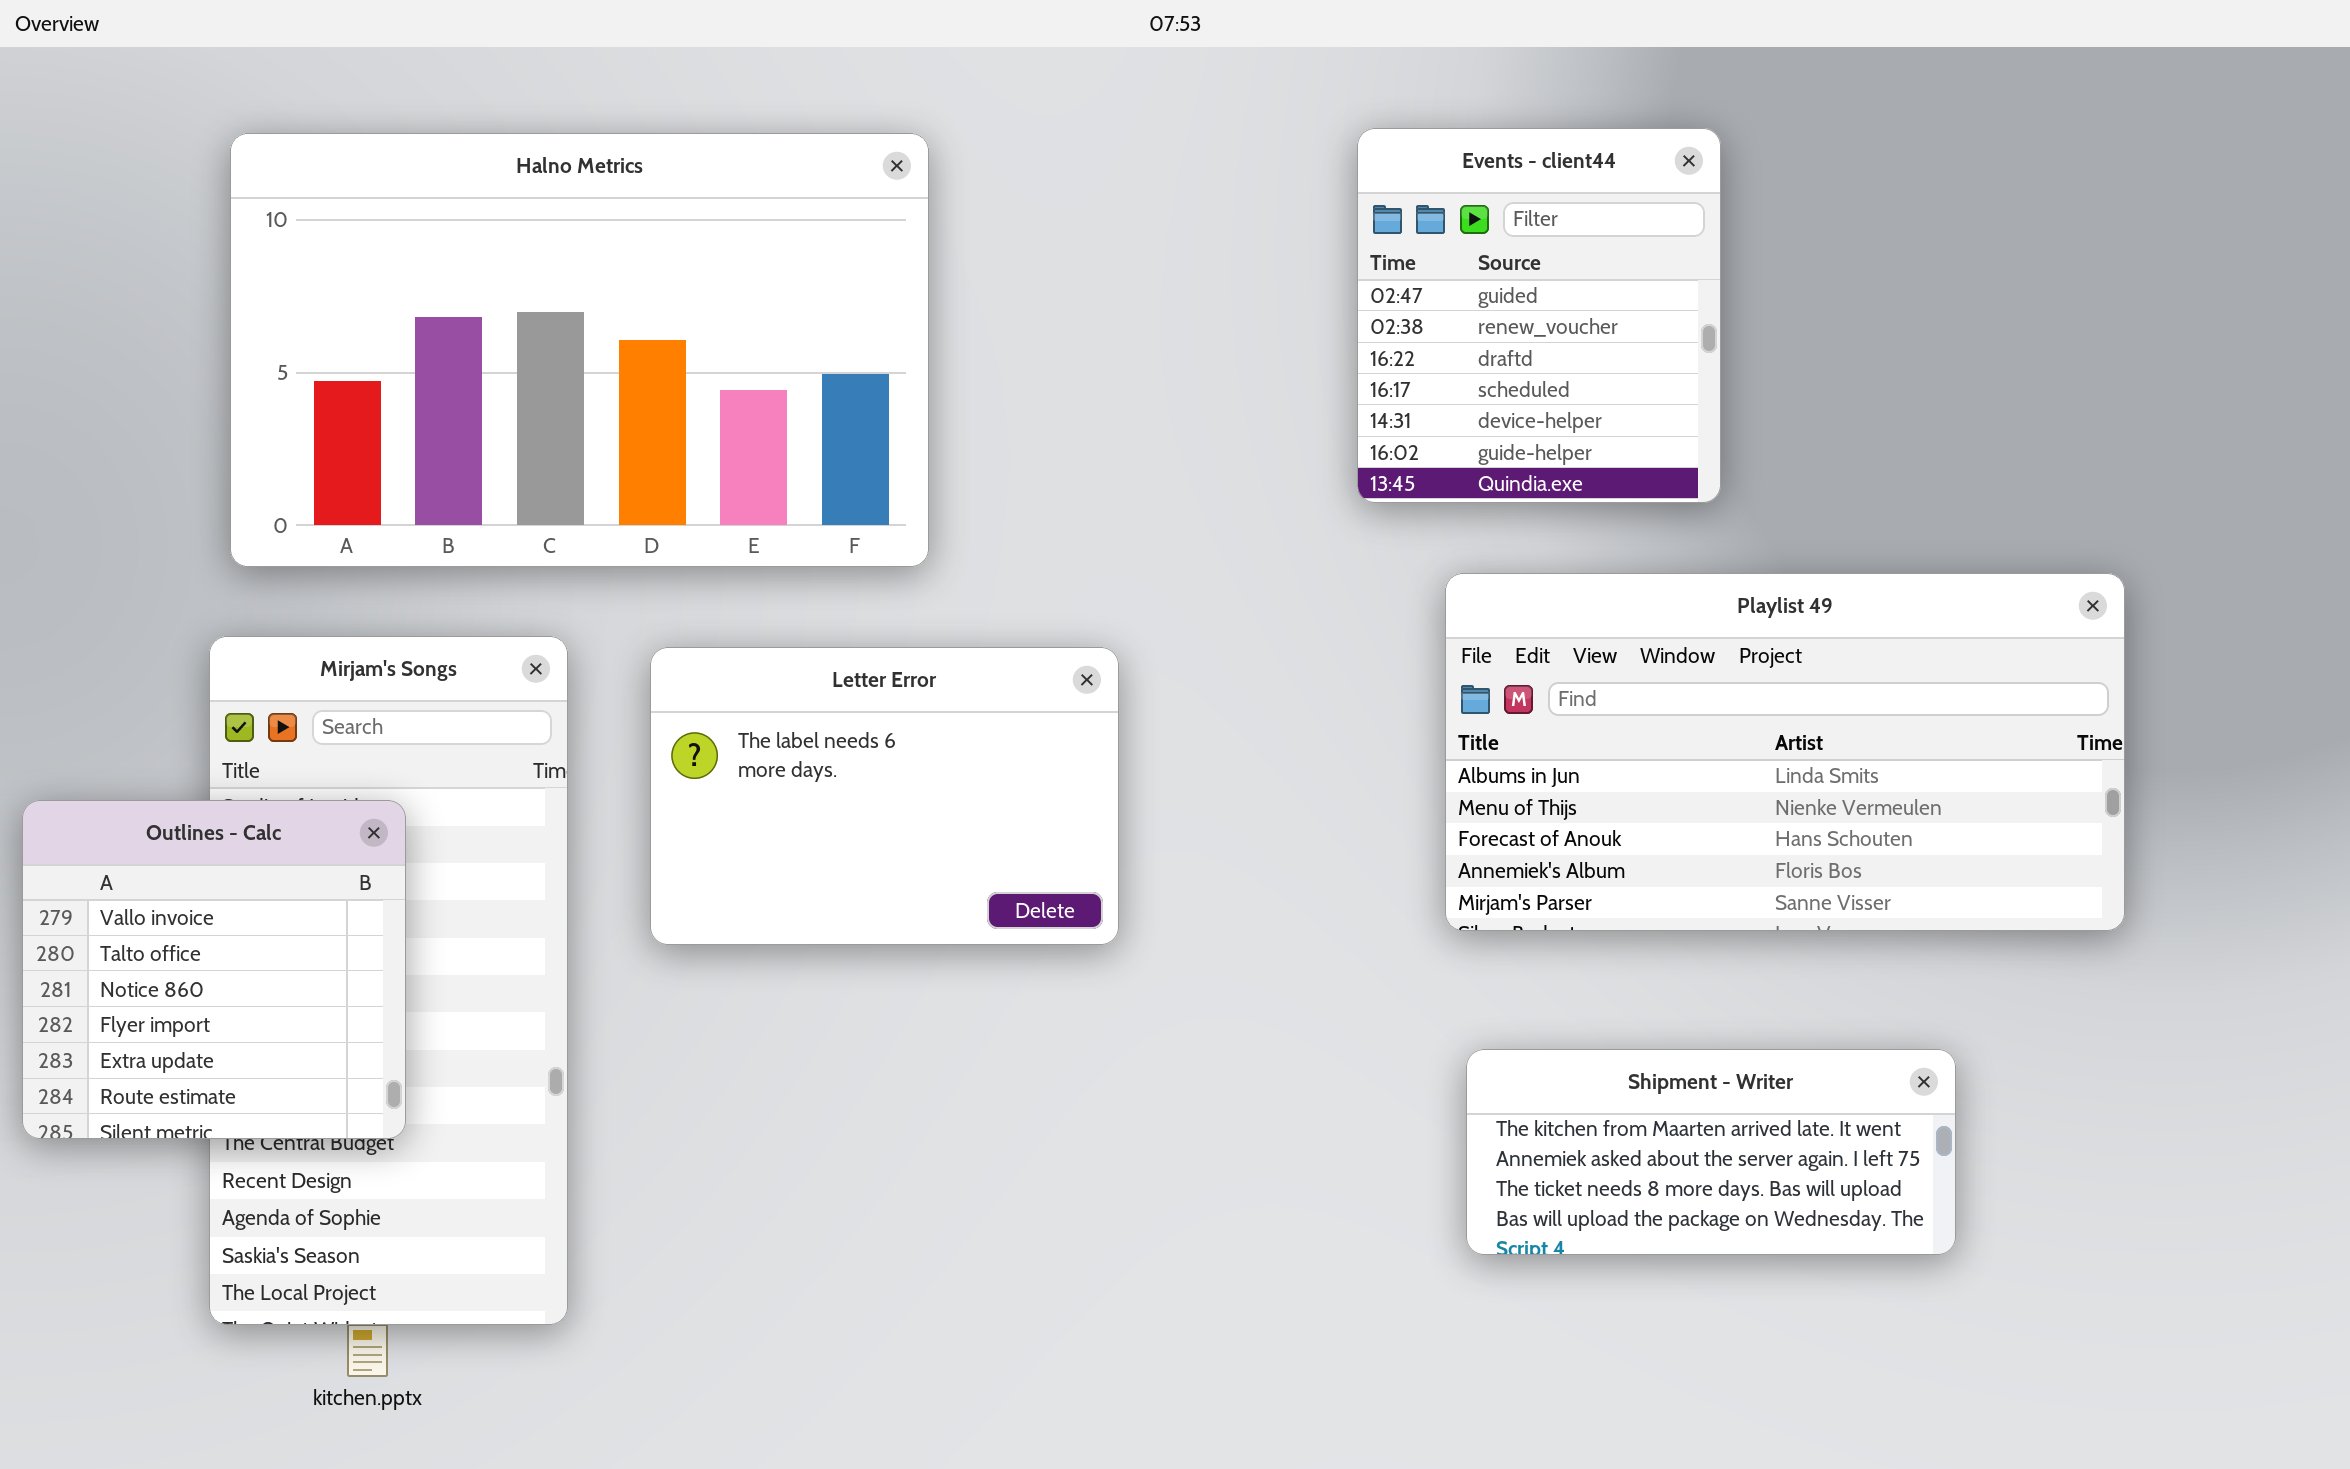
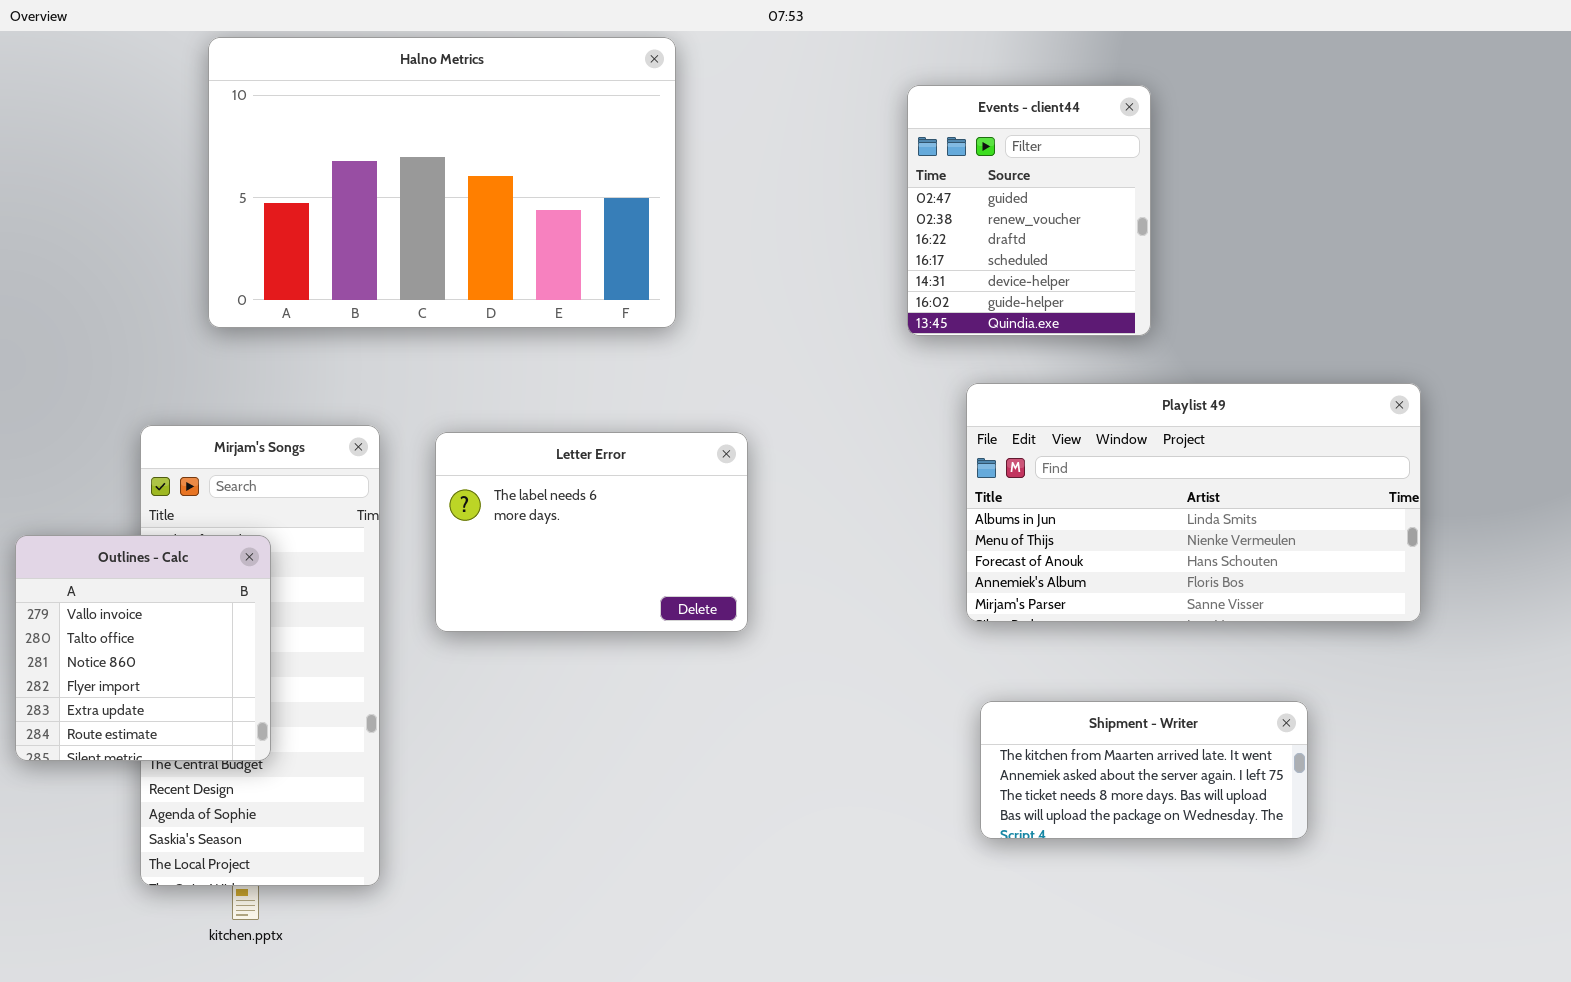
Halno Metrics: [230,133,929,567] -> [208,37,676,328], moved

